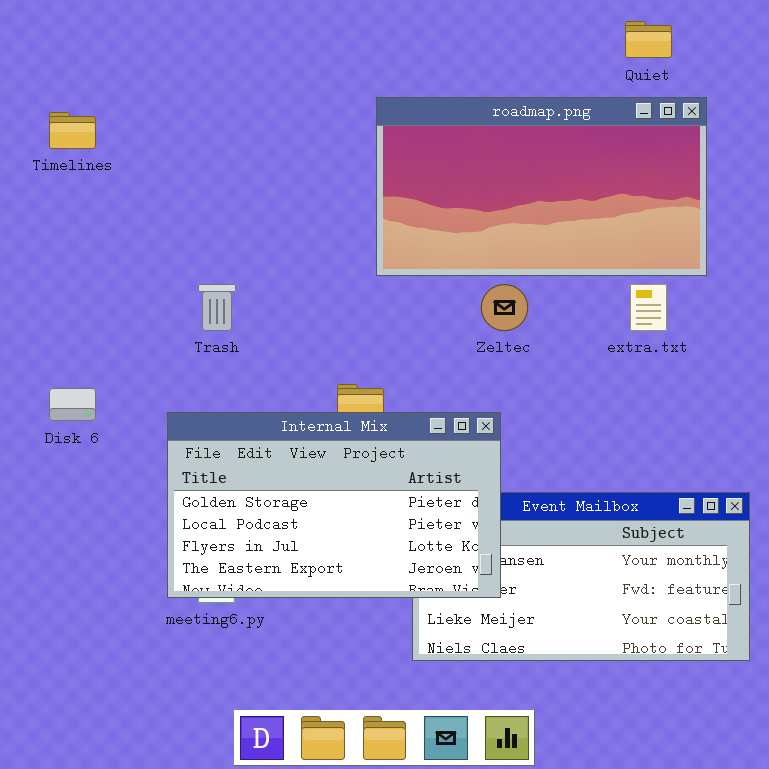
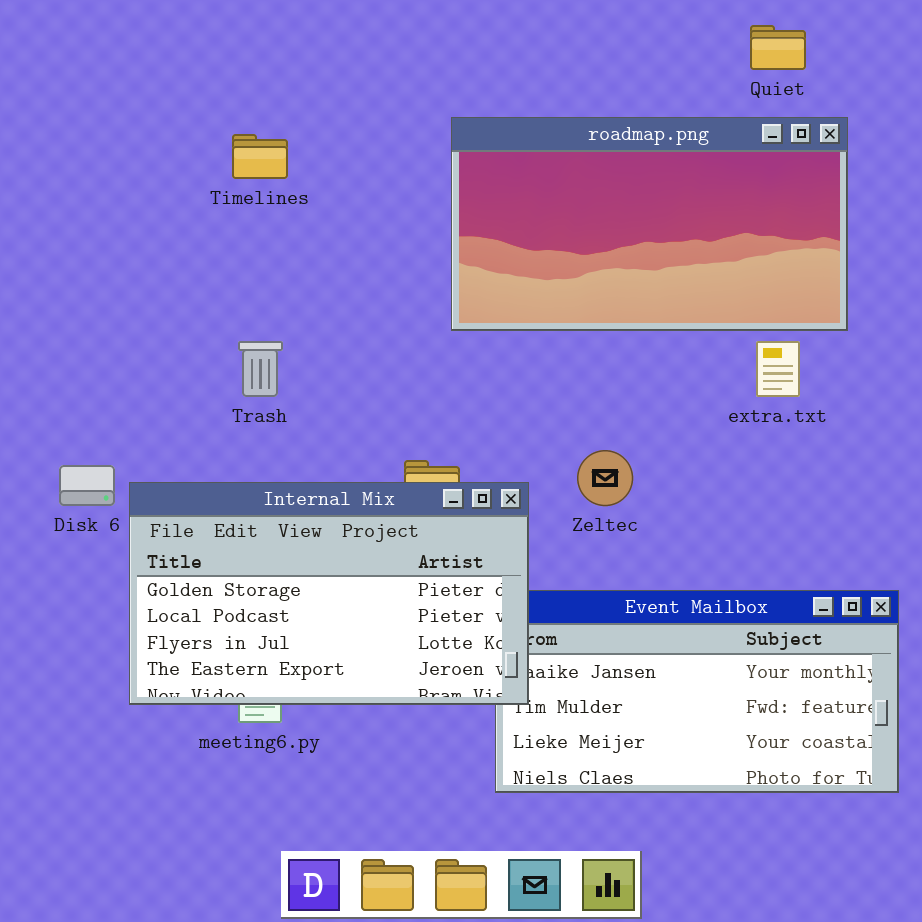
Timelines: [49,112,96,149] -> [232,134,288,179], moved
Zeltec: [481,284,528,331] -> [577,450,633,506], moved
Internal Mix: [167,412,501,598] -> [129,482,529,705], moved

